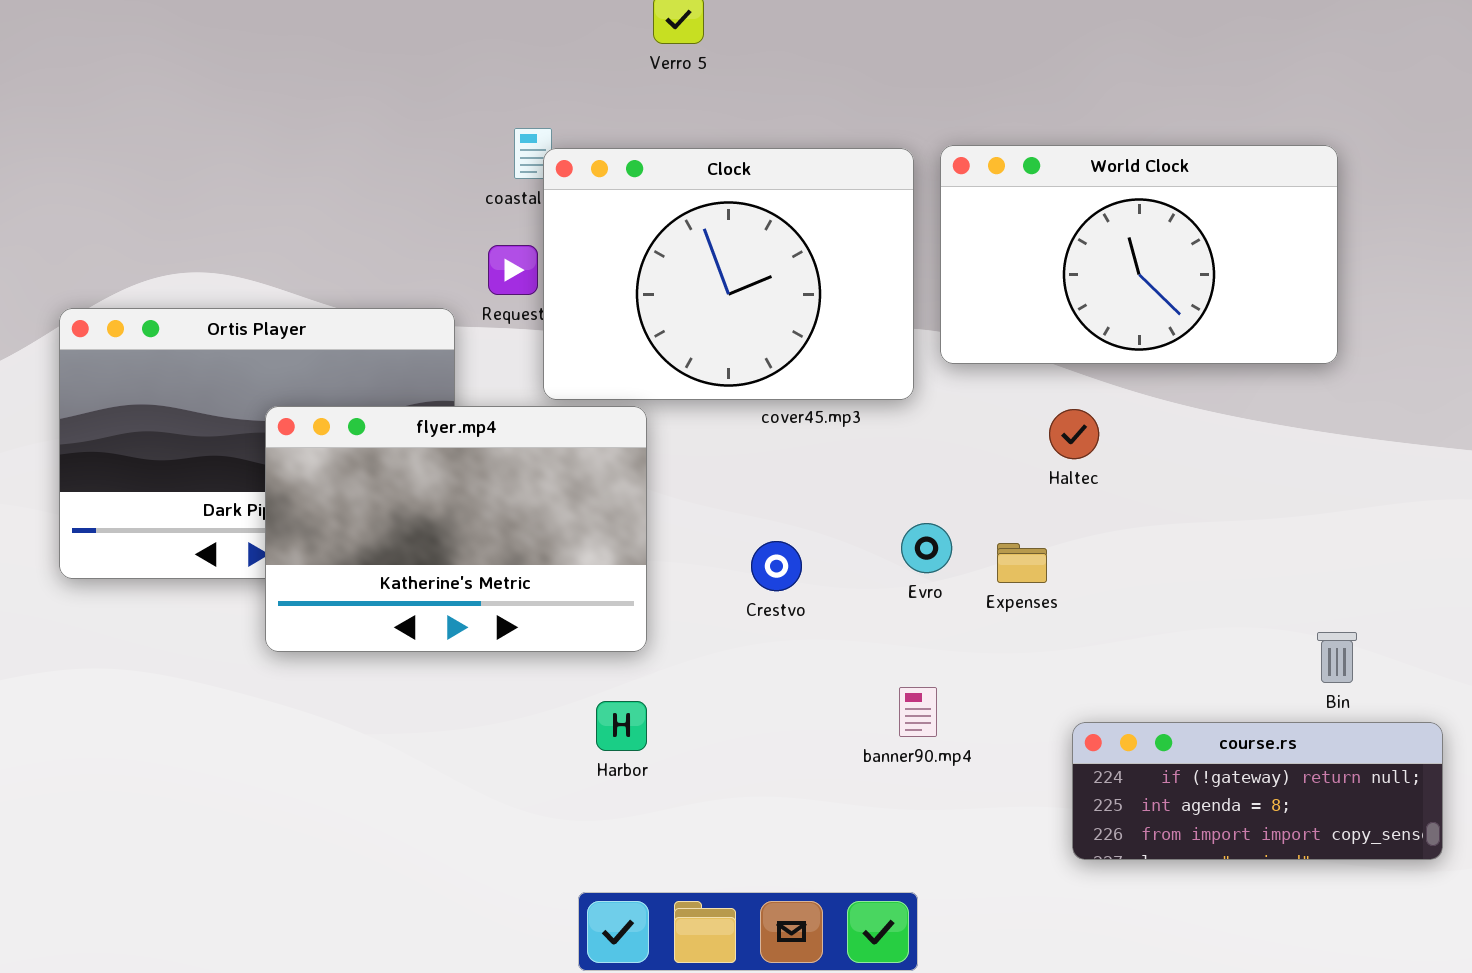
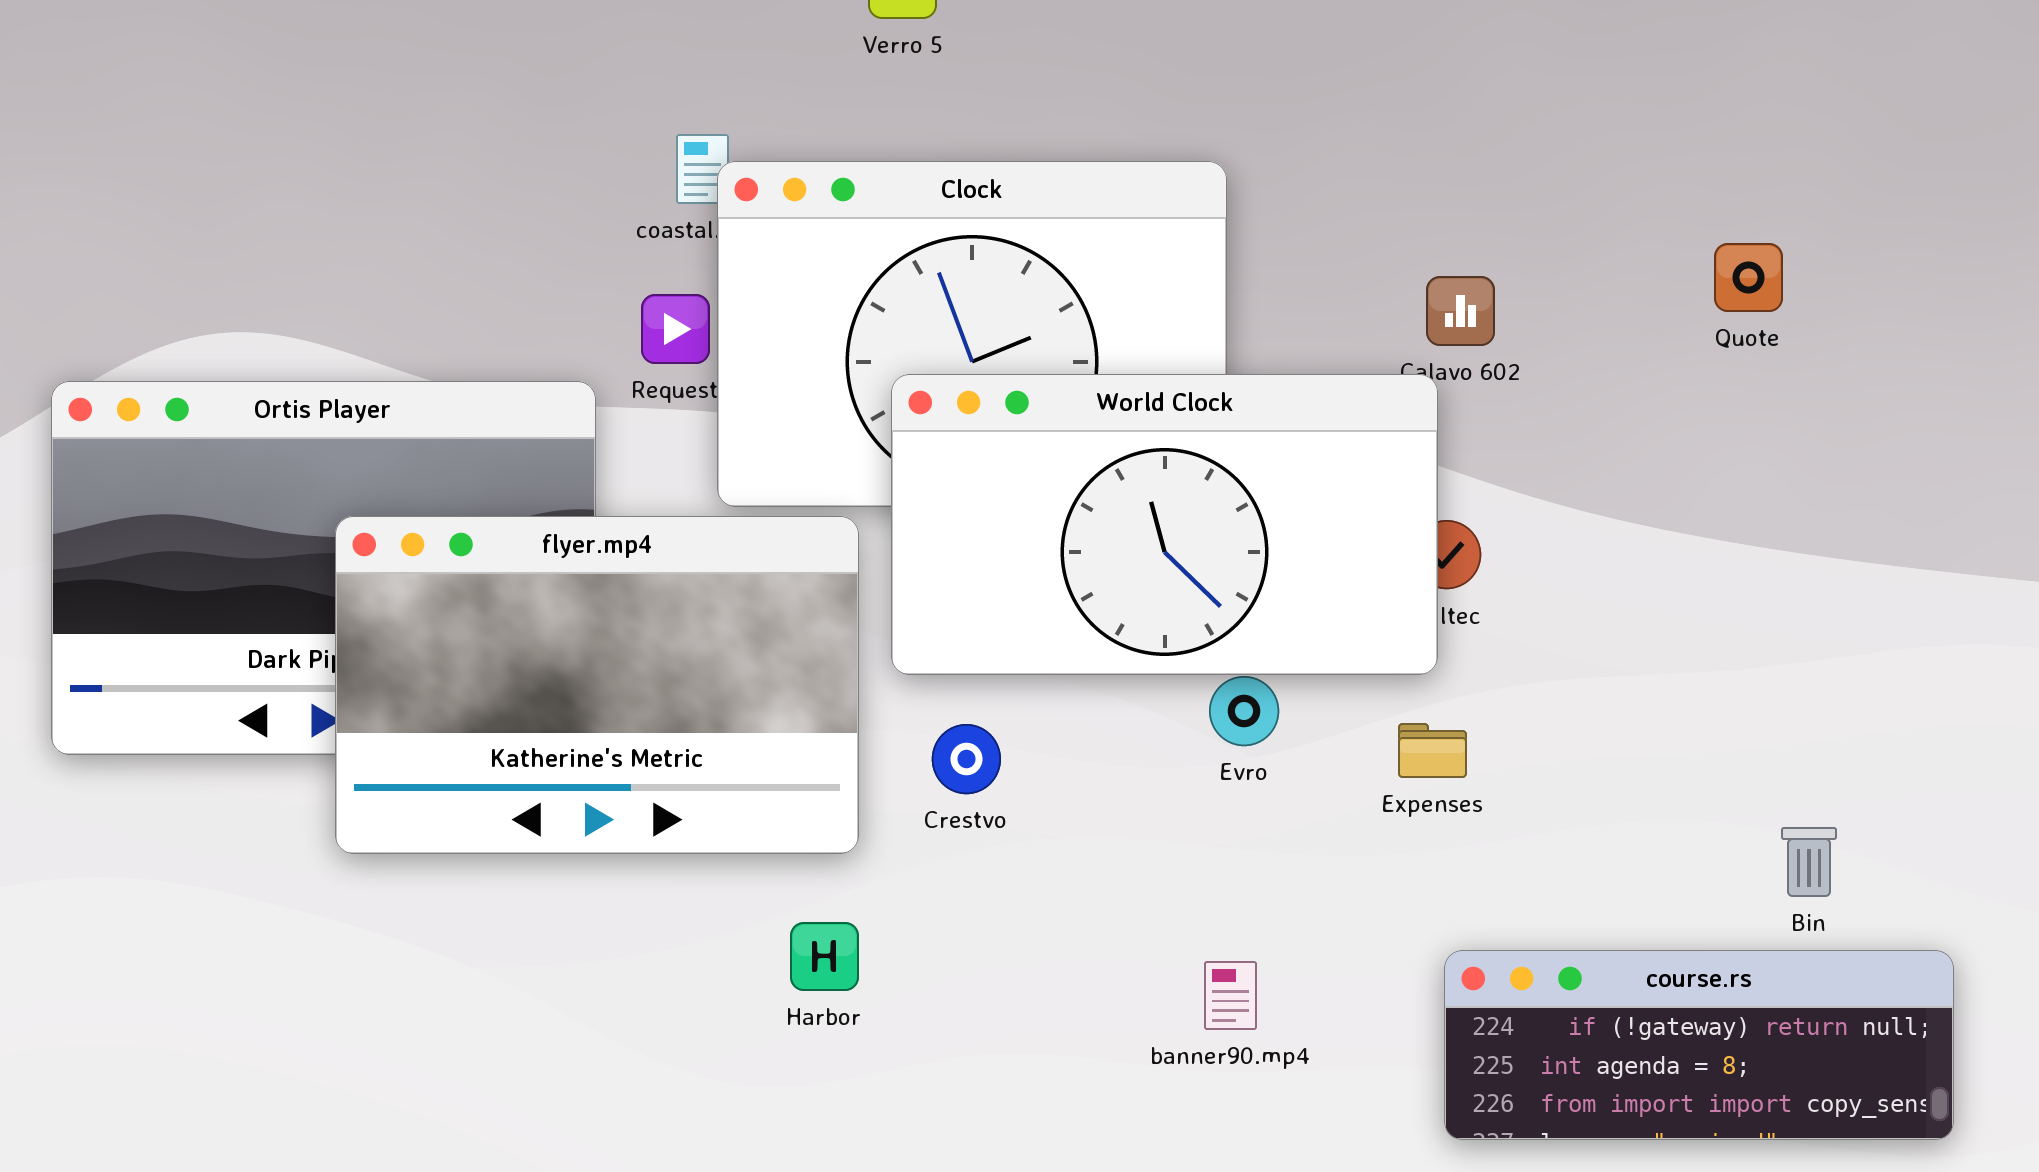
World Clock: [940,145,1338,364] -> [891,374,1438,675], moved
Crestvo: [751,541,802,591] -> [932,724,1001,794], moved
Expenses: [997,543,1047,583] -> [1398,723,1467,778], moved
banner90.mp4: [899,687,937,737] -> [1204,961,1257,1030], moved

